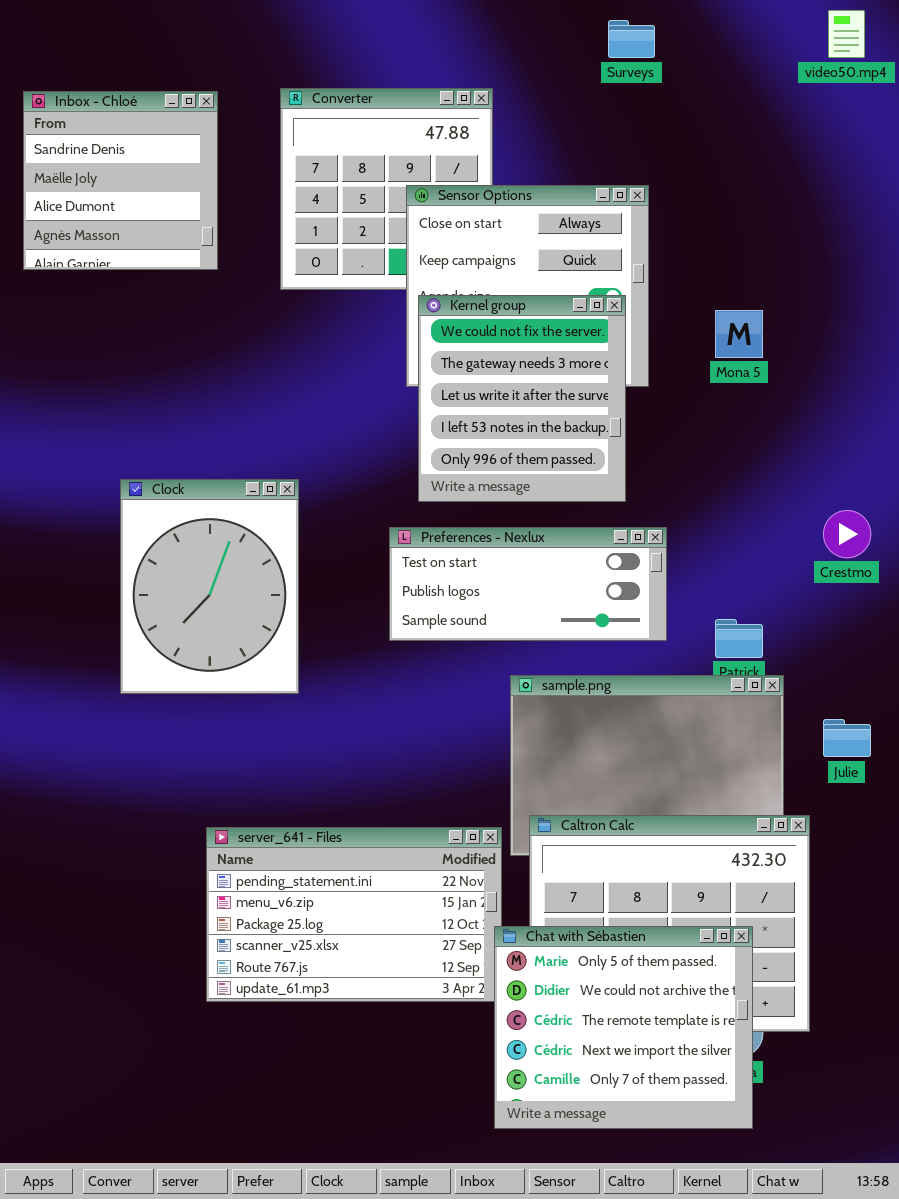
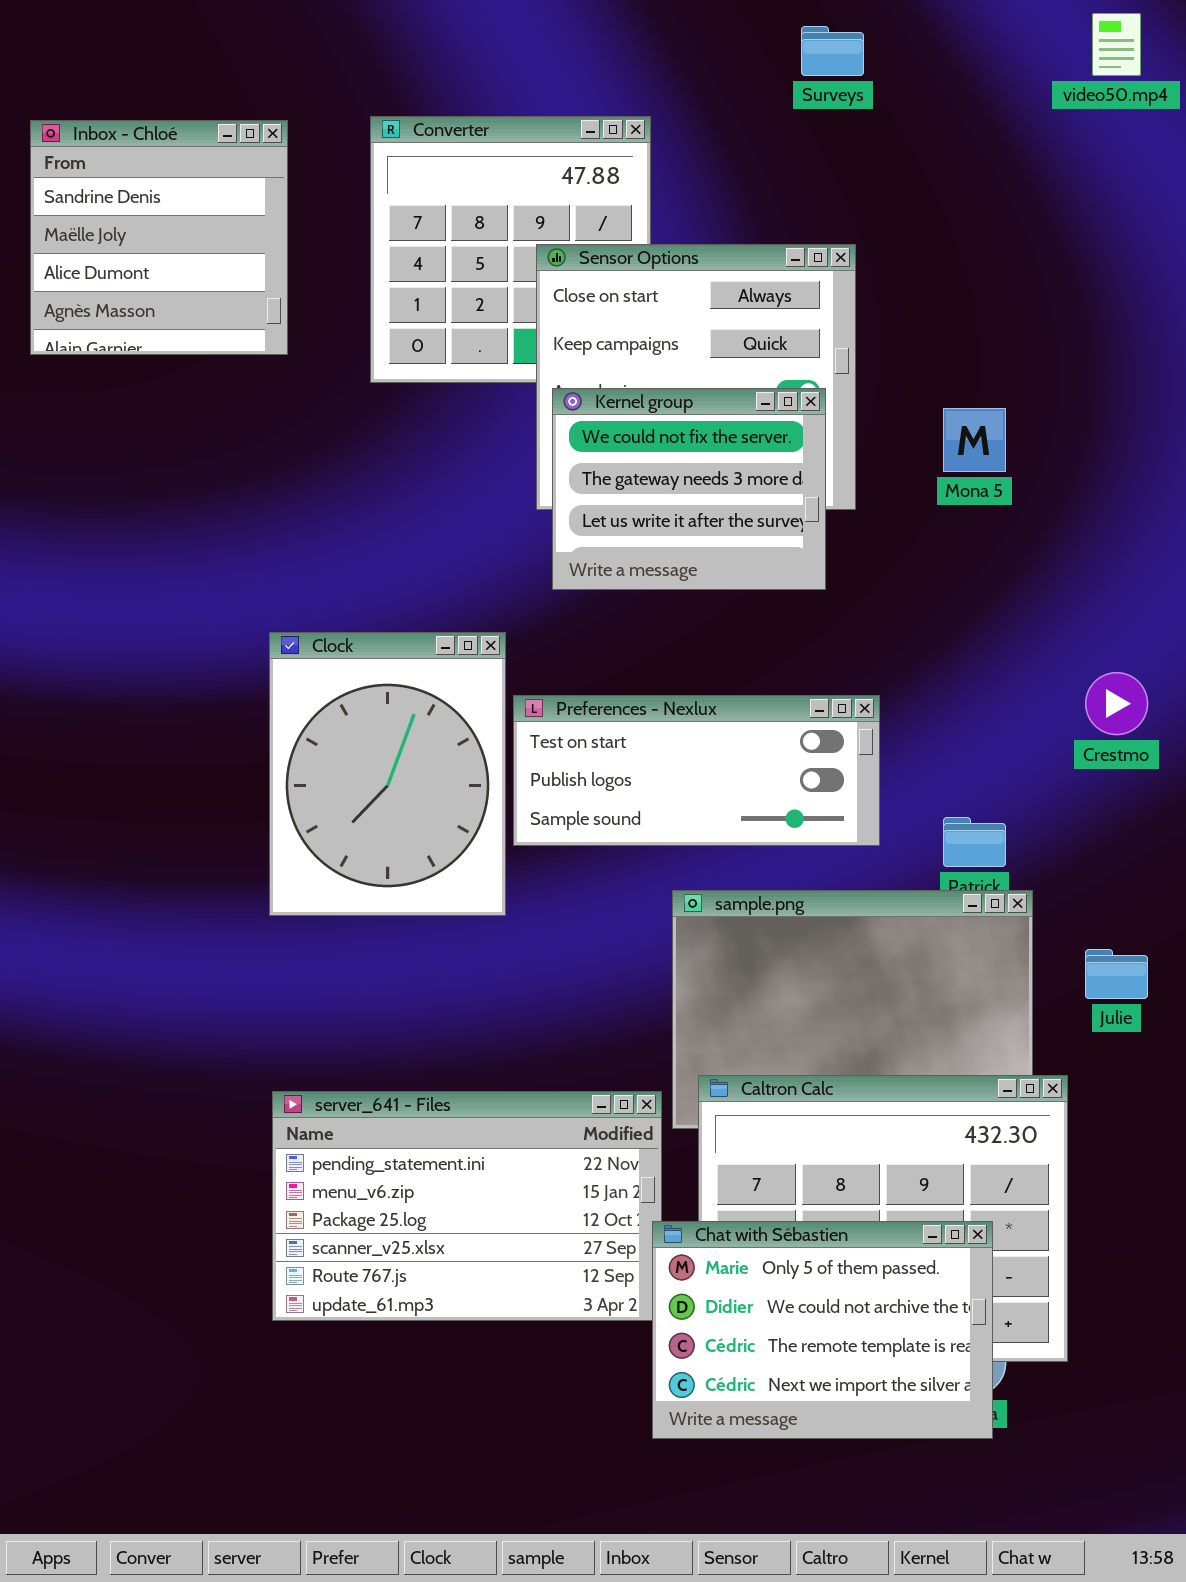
Kernel group: [418,295,626,502] -> [552,388,826,590], resized
Clock: [120,479,299,694] -> [269,632,506,916], moved
Chat with Sébastien: [494,926,753,1129] -> [652,1221,993,1439], resized

